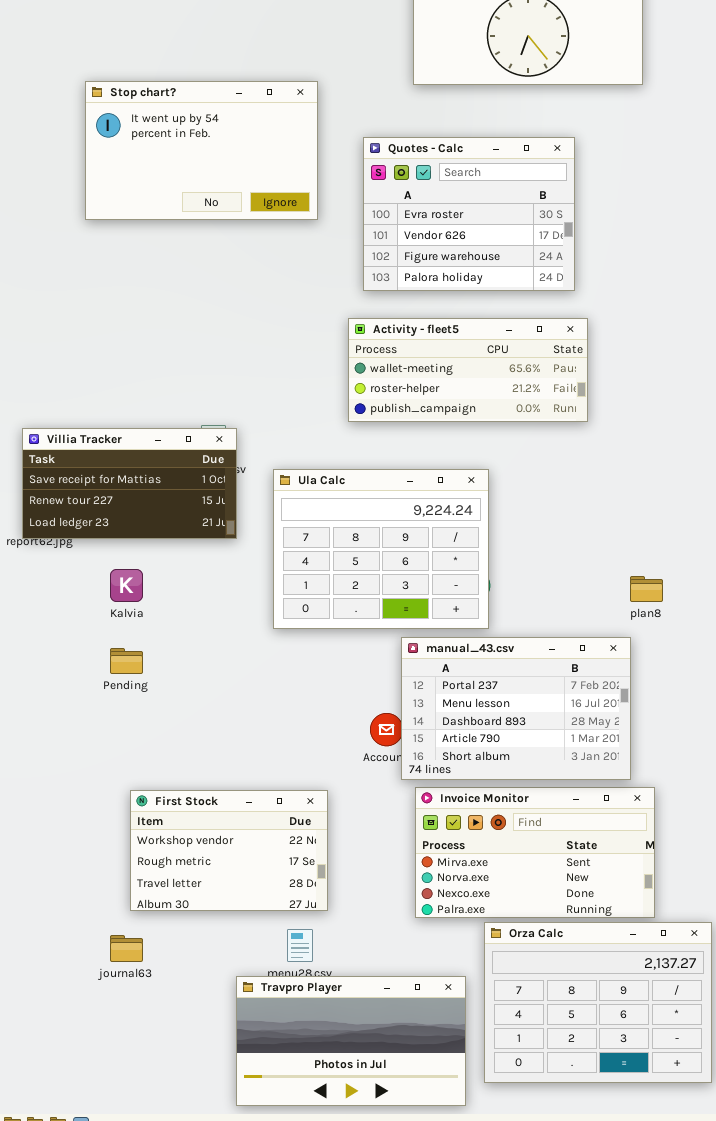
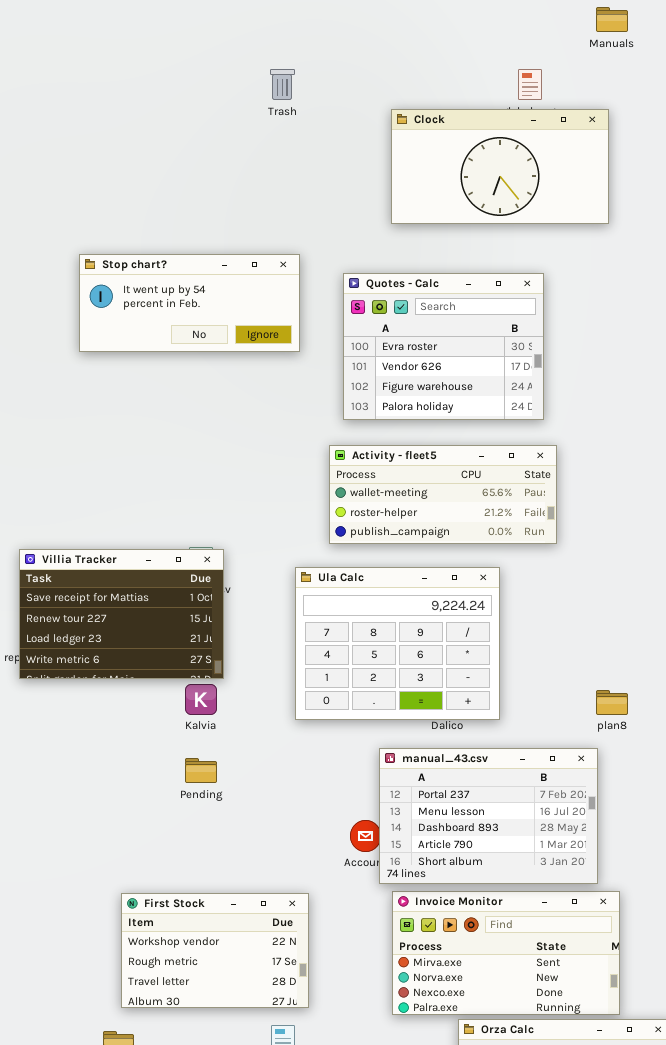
Stop chart?: [85,81,318,220] -> [79,254,300,352], resized
Villia Tracker: [22,428,237,539] -> [19,549,224,679], resized
Ula Calc: [273,469,489,629] -> [295,567,500,720], moved
Kalvia: [110,569,143,602] -> [185,684,217,715], moved
Pending: [110,648,143,674] -> [185,758,217,783], moved

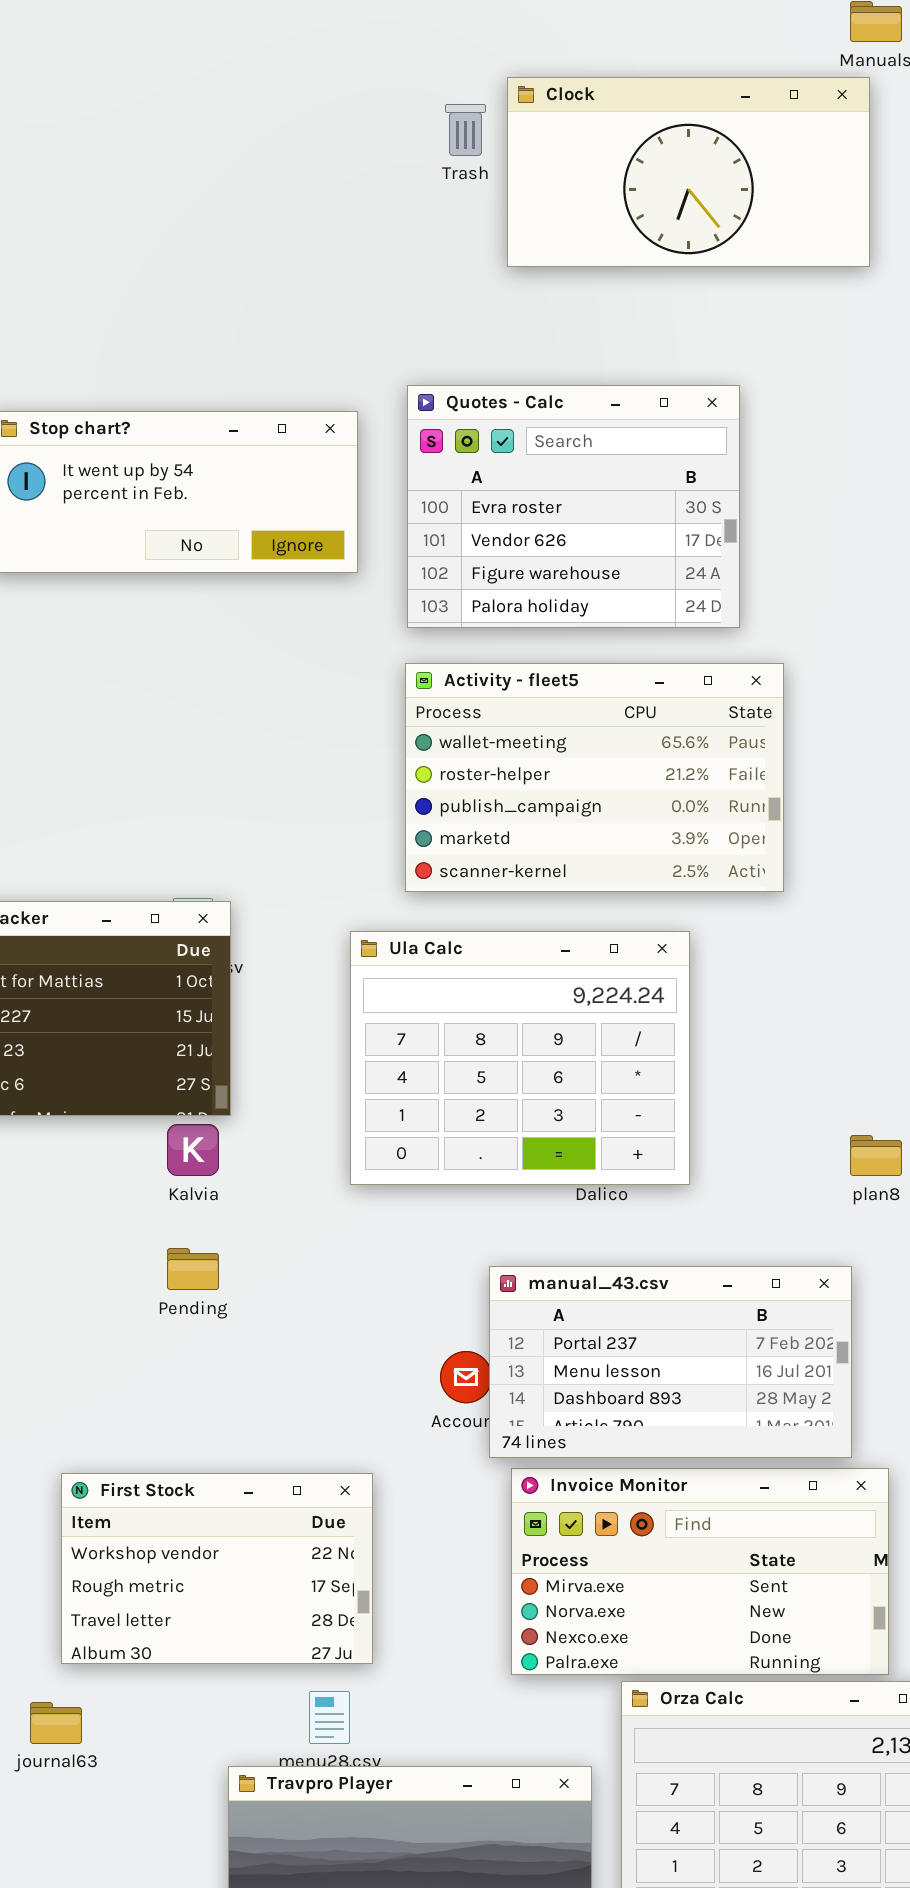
Trash: [270,69,295,100] -> [445,104,486,156], moved
Clock: [391,109,609,224] -> [507,77,870,267], moved
Quotes - Calc: [343,273,544,420] -> [407,385,740,628], moved
Activity - fleet5: [329,445,557,544] -> [405,663,784,892], resized
manual_43.csv: [379,748,598,884] -> [489,1266,852,1458], resized

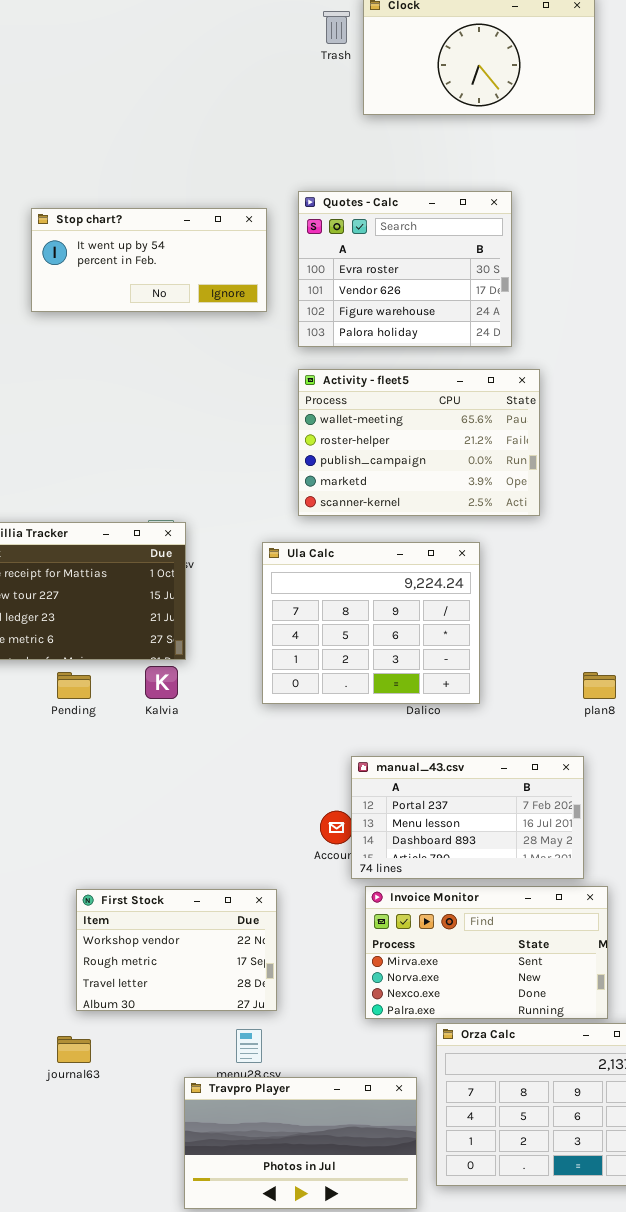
Pending: [167,1248,219,1290] -> [57,672,91,699], moved

